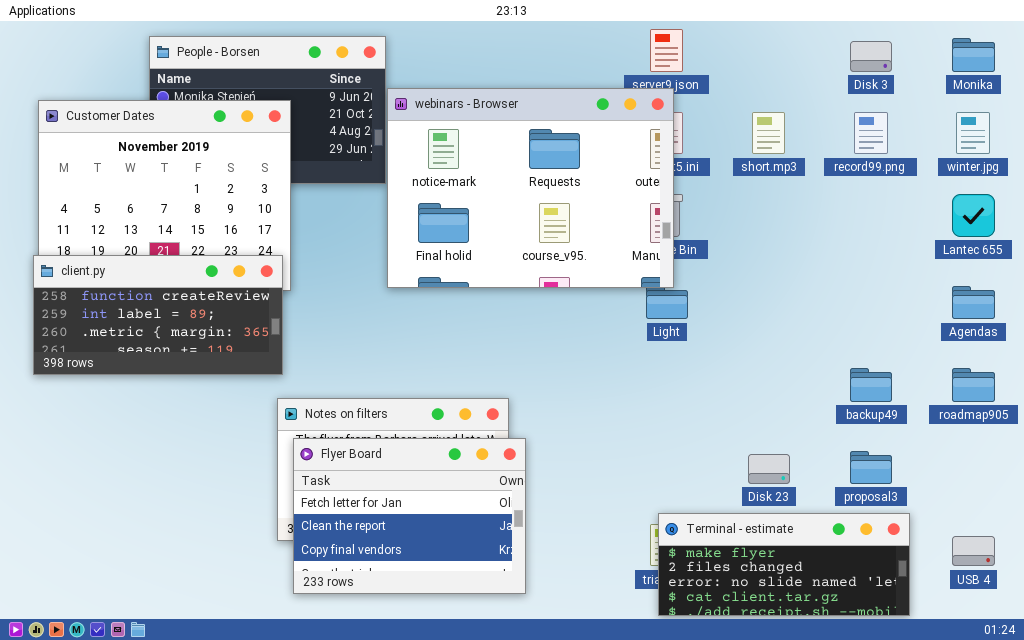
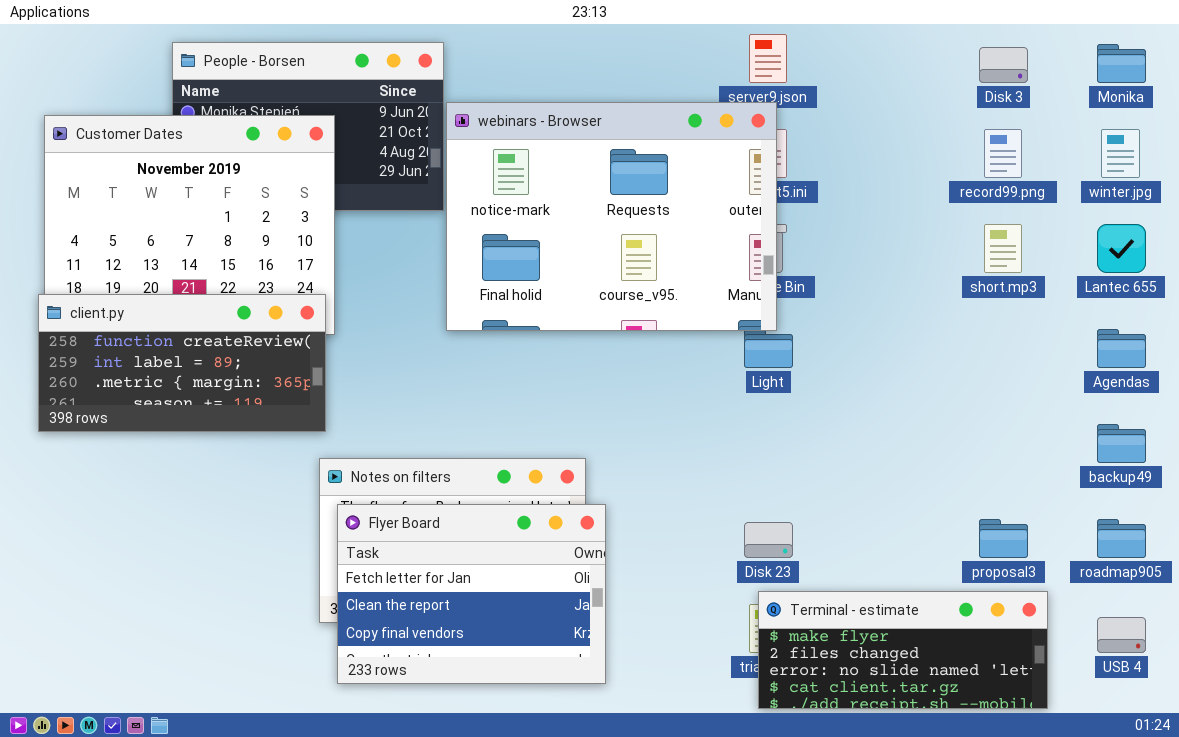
short.mp3: [752,112,785,154] -> [984,224,1022,273], moved
backup49: [850,368,892,402] -> [1097,424,1146,463], moved
roadmap905: [952,368,995,402] -> [1097,519,1146,558], moved
Disk 23: [748,454,790,484] -> [744,522,793,558], moved

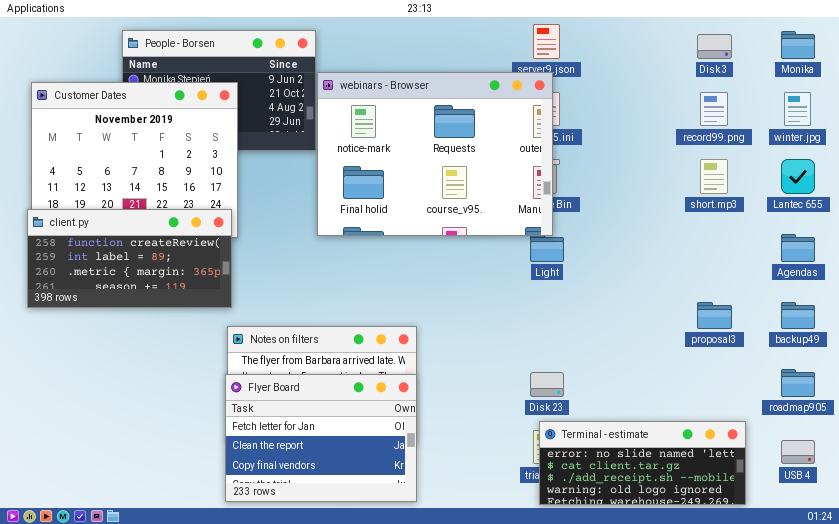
Flyer Board: [337,504,606,684] -> [225,374,417,502], moved
proposal3: [979,519,1028,558] -> [697,302,732,329], moved
Terminal - estimate: [758,591,1048,709] -> [539,421,746,505], scrolled down 2 rows

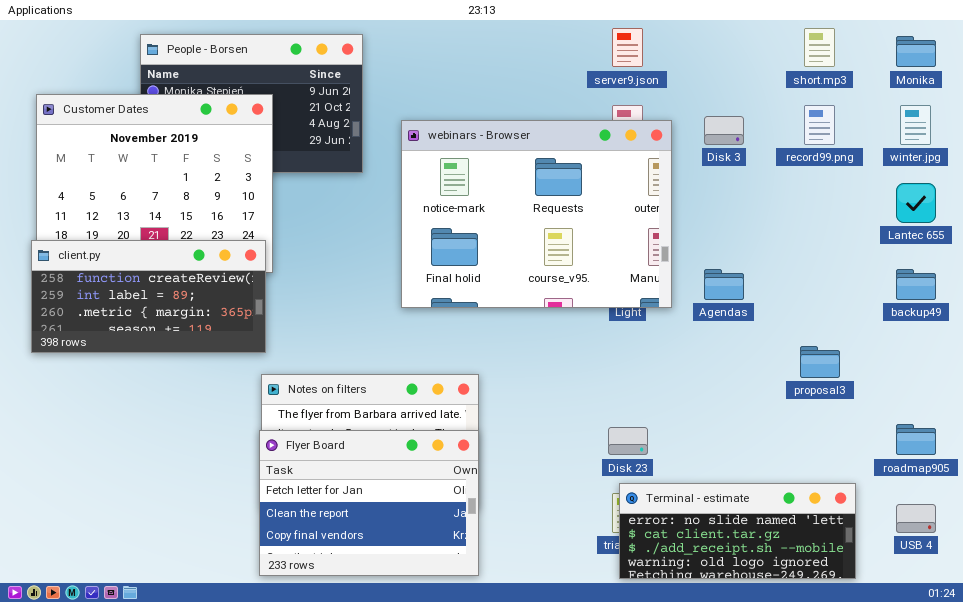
Disk 3: [697,34,732,59] -> [704,116,744,145], moved
webinars - Browser: [317,72,553,236] -> [401,120,672,308], moved
short.mp3: [700,159,728,194] -> [804,28,835,67], moved
Agendas: [781,234,815,262] -> [704,269,744,300], moved
backup49: [781,302,815,329] -> [896,269,936,300], moved

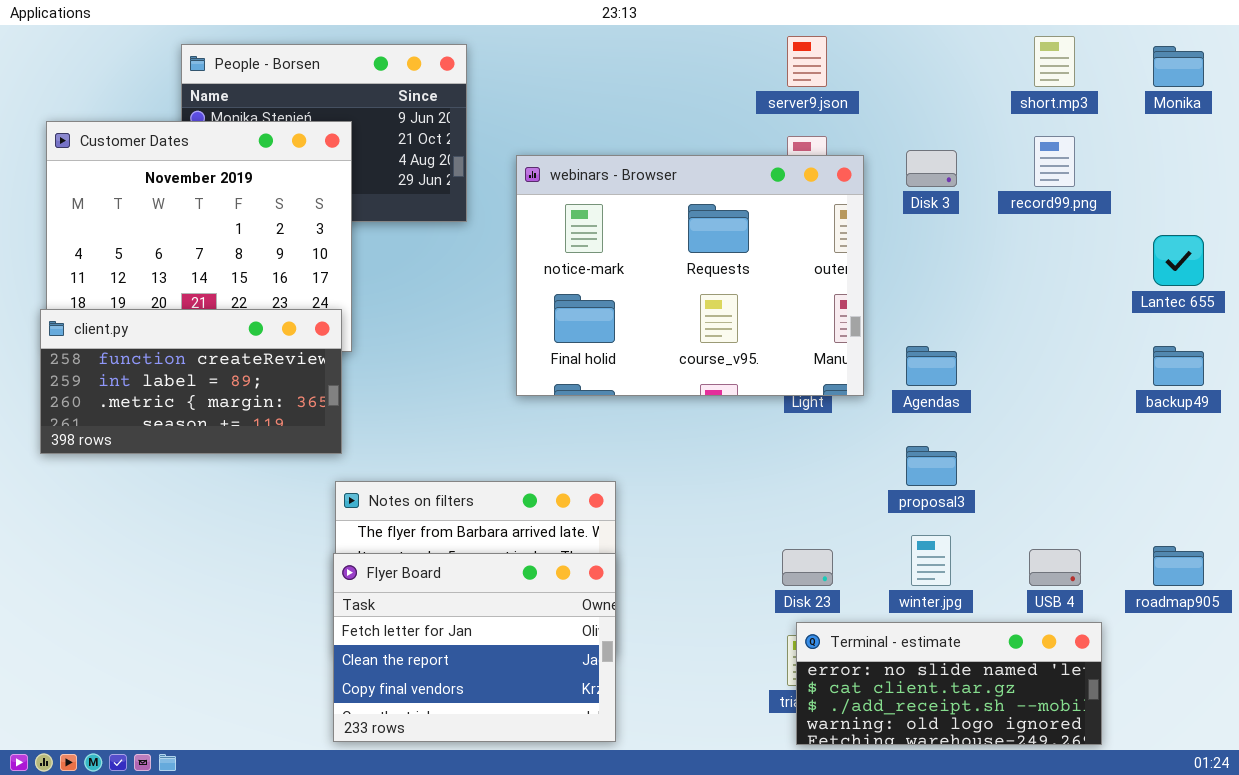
winter.jpg: [900,105,931,145] -> [911,535,951,586], moved
proposal3: [800,346,840,378] -> [906,446,957,486], moved
USB 4: [896,504,936,533] -> [1029,549,1081,586], moved

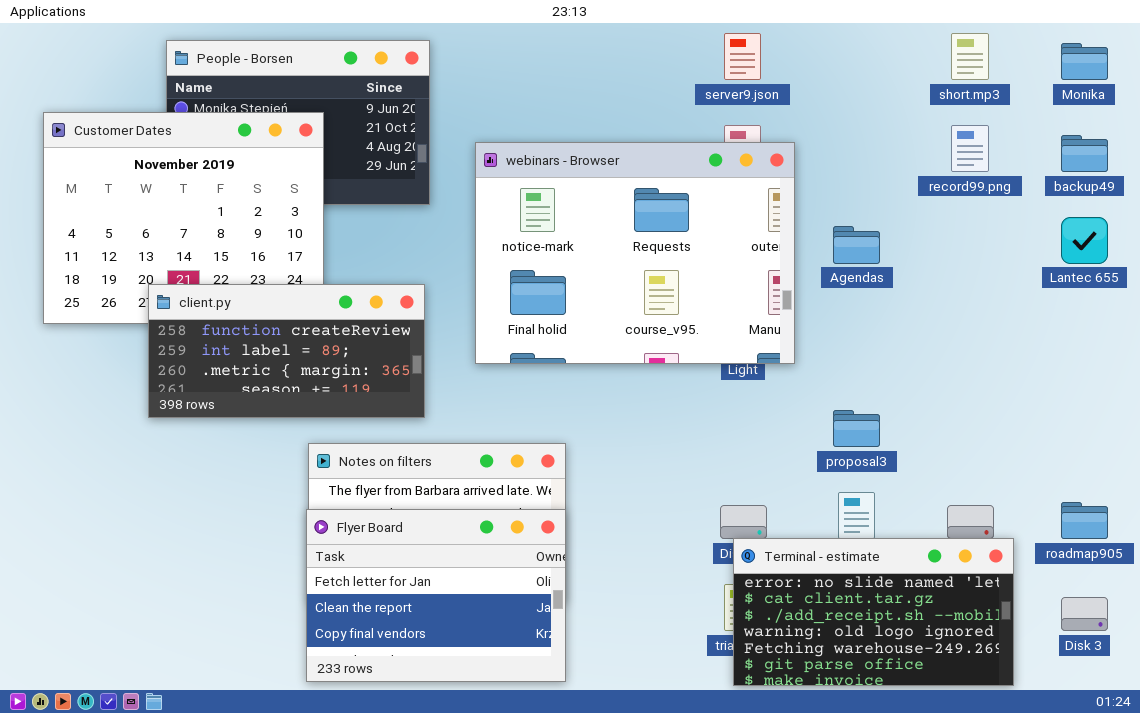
Disk 3: [906,150,957,187] -> [1061,597,1108,631], moved
client.py: [40,309,342,454] -> [148,284,425,418], moved
Agendas: [906,346,957,386] -> [833,226,880,264], moved
backup49: [1153,346,1204,386] -> [1061,135,1108,172], moved
Terminal - estimate: [796,622,1102,745] -> [733,538,1014,686], resized

